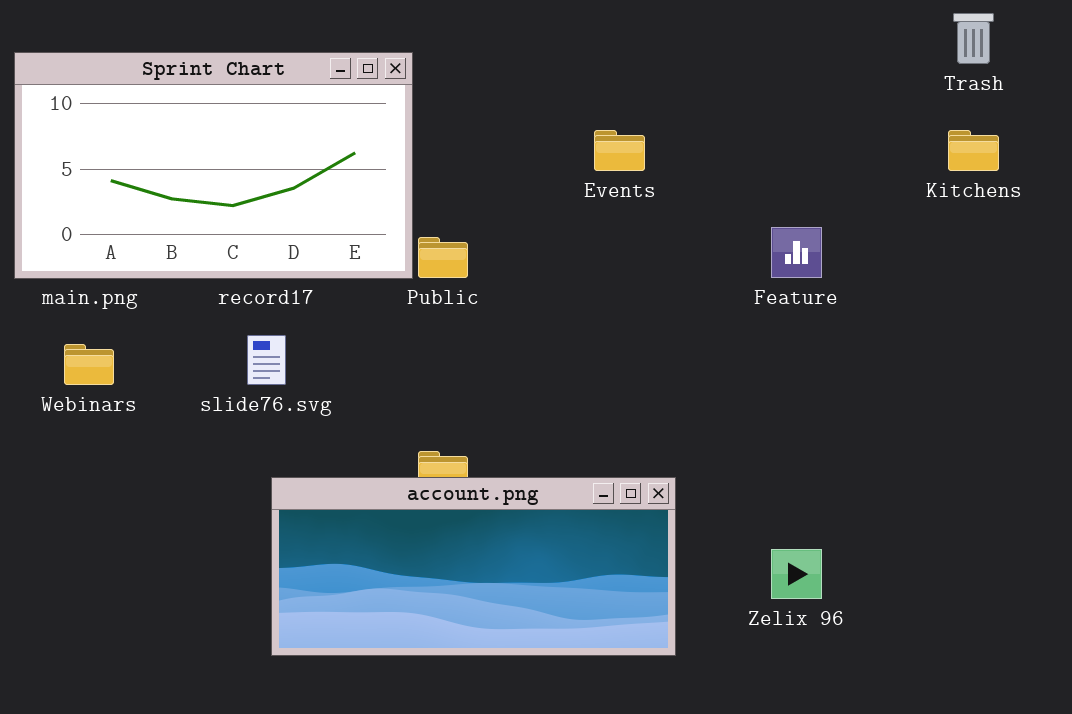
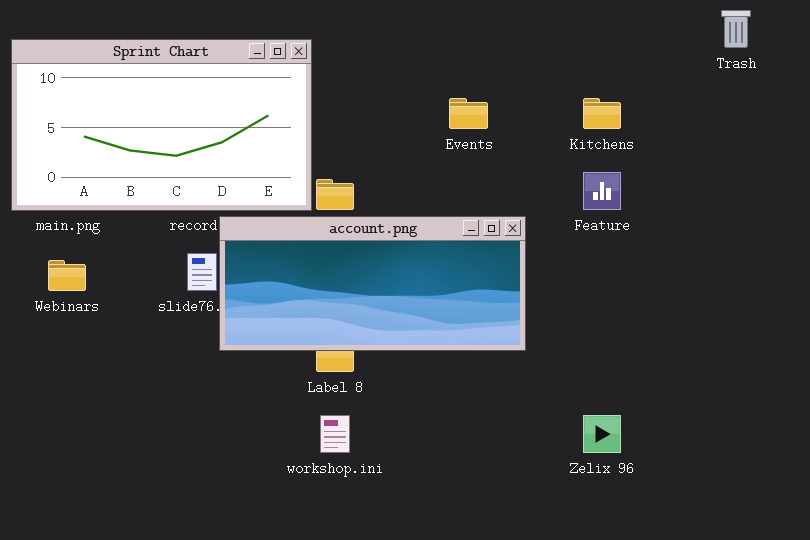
Kitchens: [948,130,999,171] -> [583,98,621,129], moved
account.png: [271,477,676,656] -> [219,216,526,351], moved

